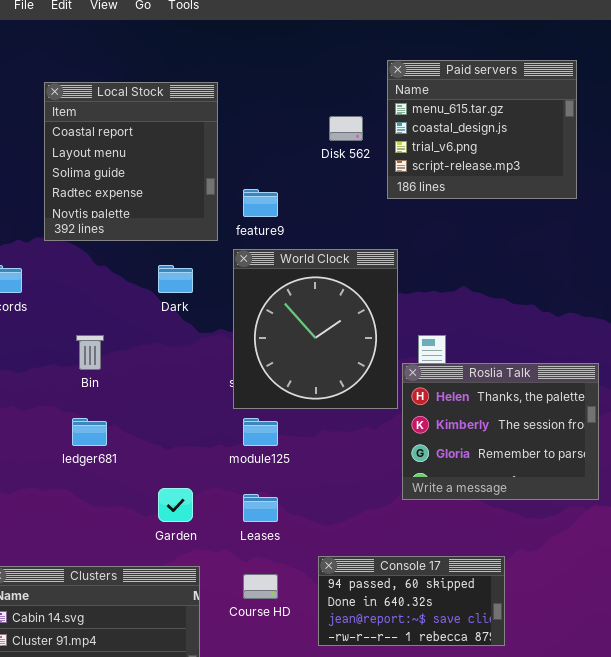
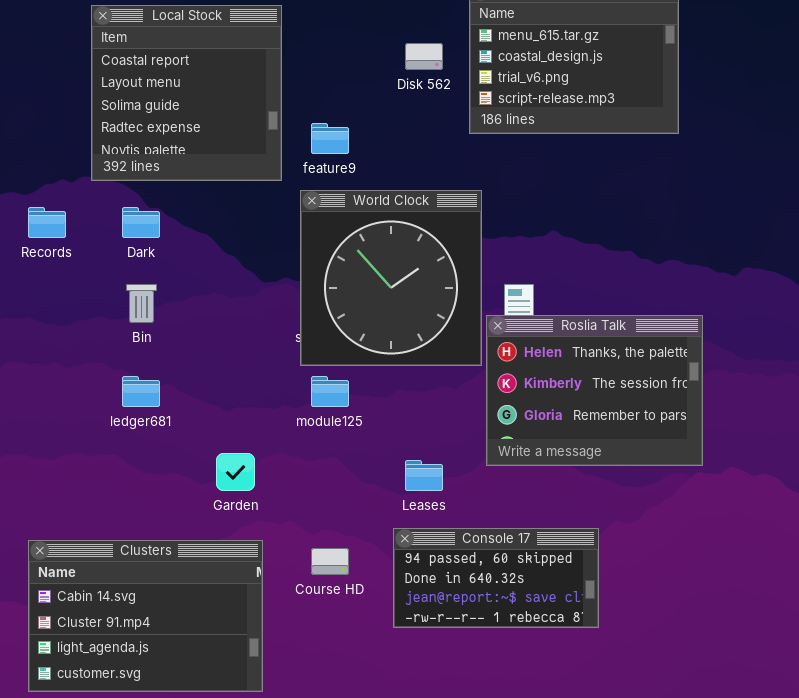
Dark: [158,265,193,293] -> [122,207,160,238], moved
Leases: [243,494,278,522] -> [405,460,443,491], moved

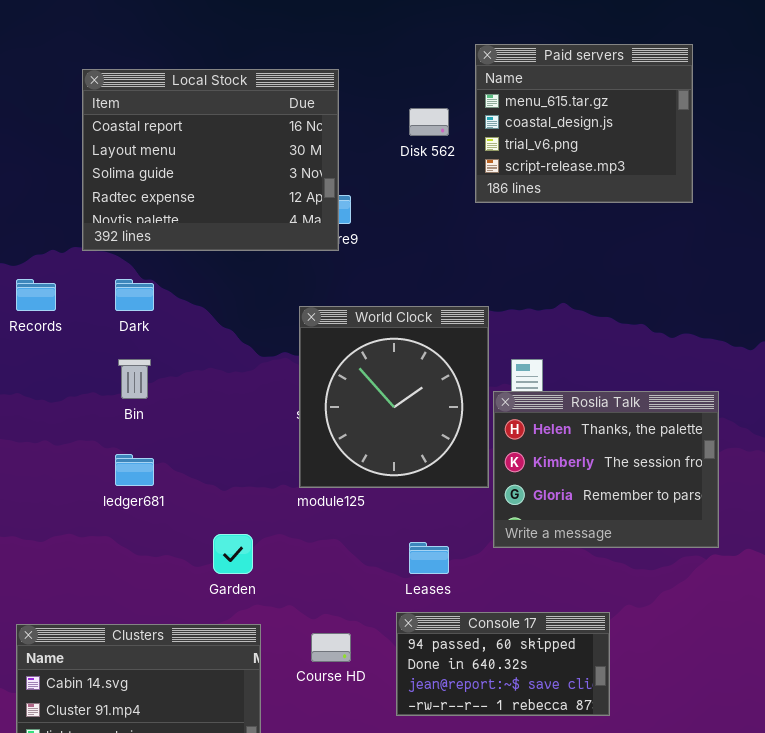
Local Stock: [91,5,282,181] -> [82,69,339,251], resized
World Clock: [300,190,482,366] -> [299,306,489,488], moved

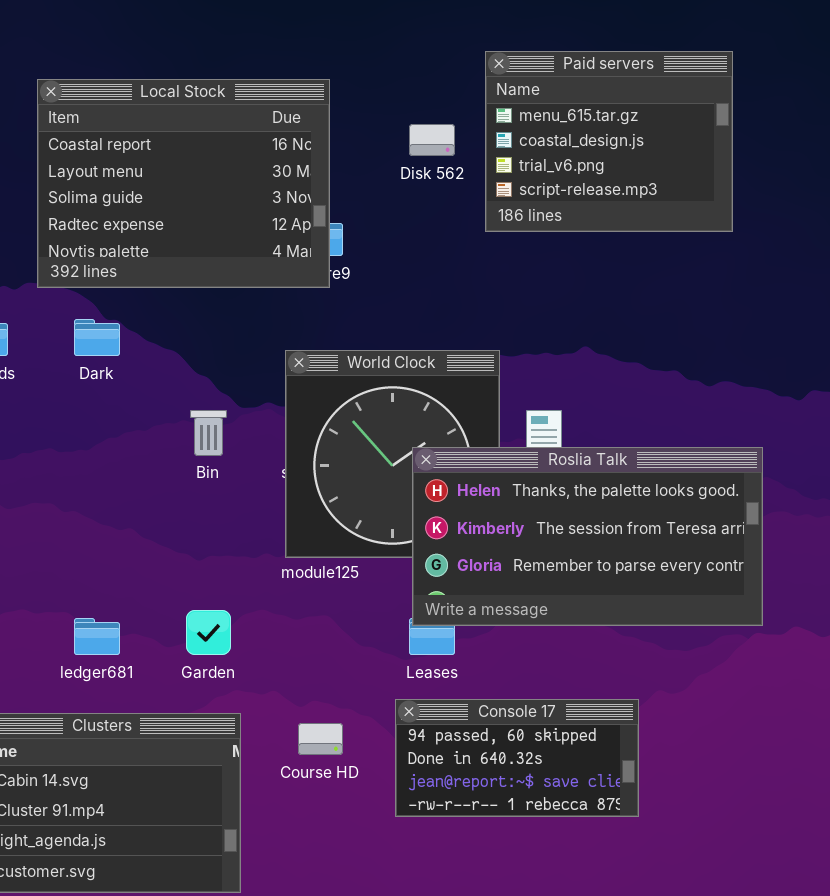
Bin: [118,359,151,399] -> [190,410,227,456], moved
Roslia Talk: [493,391,719,548] -> [412,447,763,626], resized
ledger681: [115,454,154,486] -> [74,618,120,655], moved

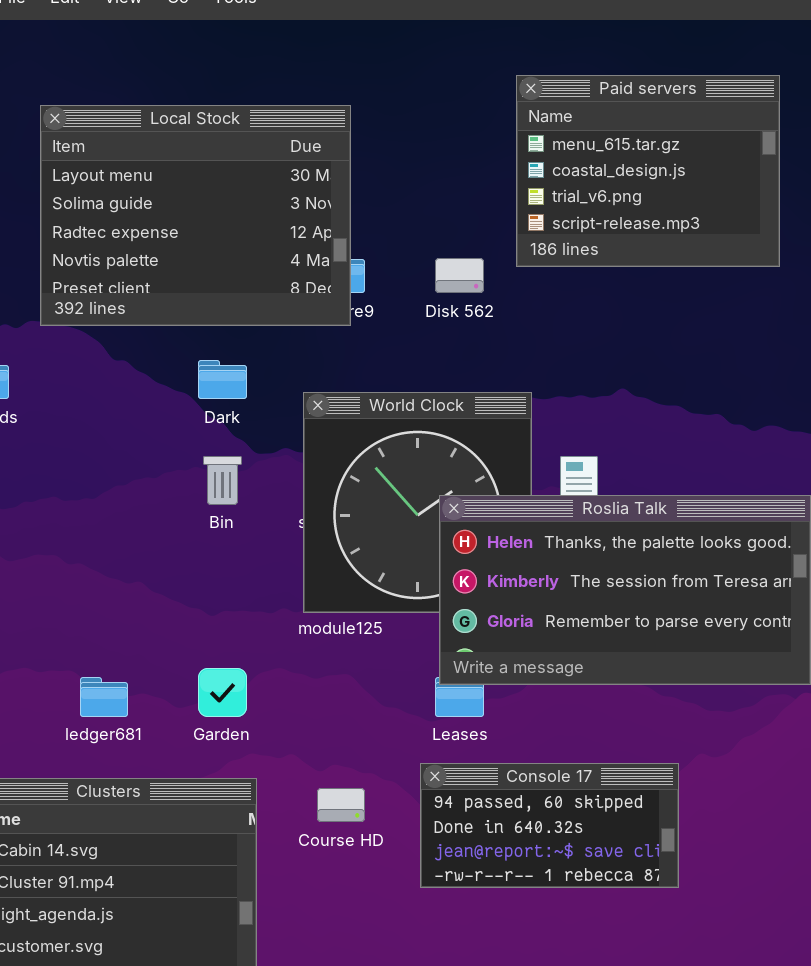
Local Stock: [37,79,330,288] -> [40,105,351,326], scrolled down 1 row
Disk 562: [409,124,455,156] -> [435,258,484,293], moved
Dark: [74,319,120,356] -> [198,360,247,399], moved

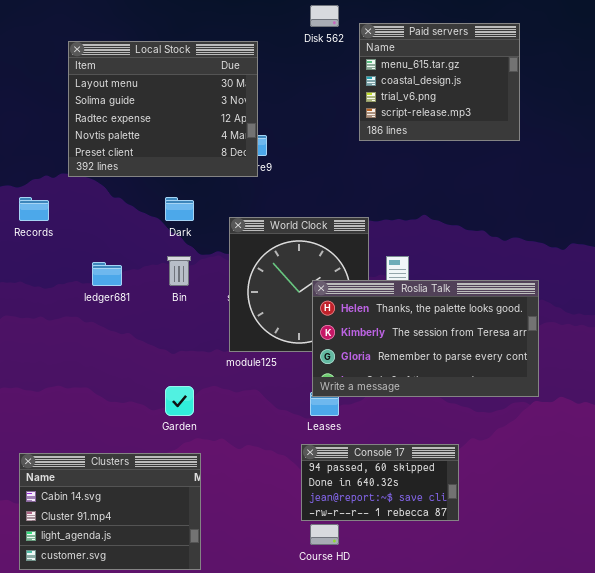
Disk 562: [435,258,484,293] -> [310,5,339,27], moved
ledger681: [80,677,128,717] -> [92,262,122,286], moved
Course HD: [317,788,365,822] -> [310,524,339,545], moved

